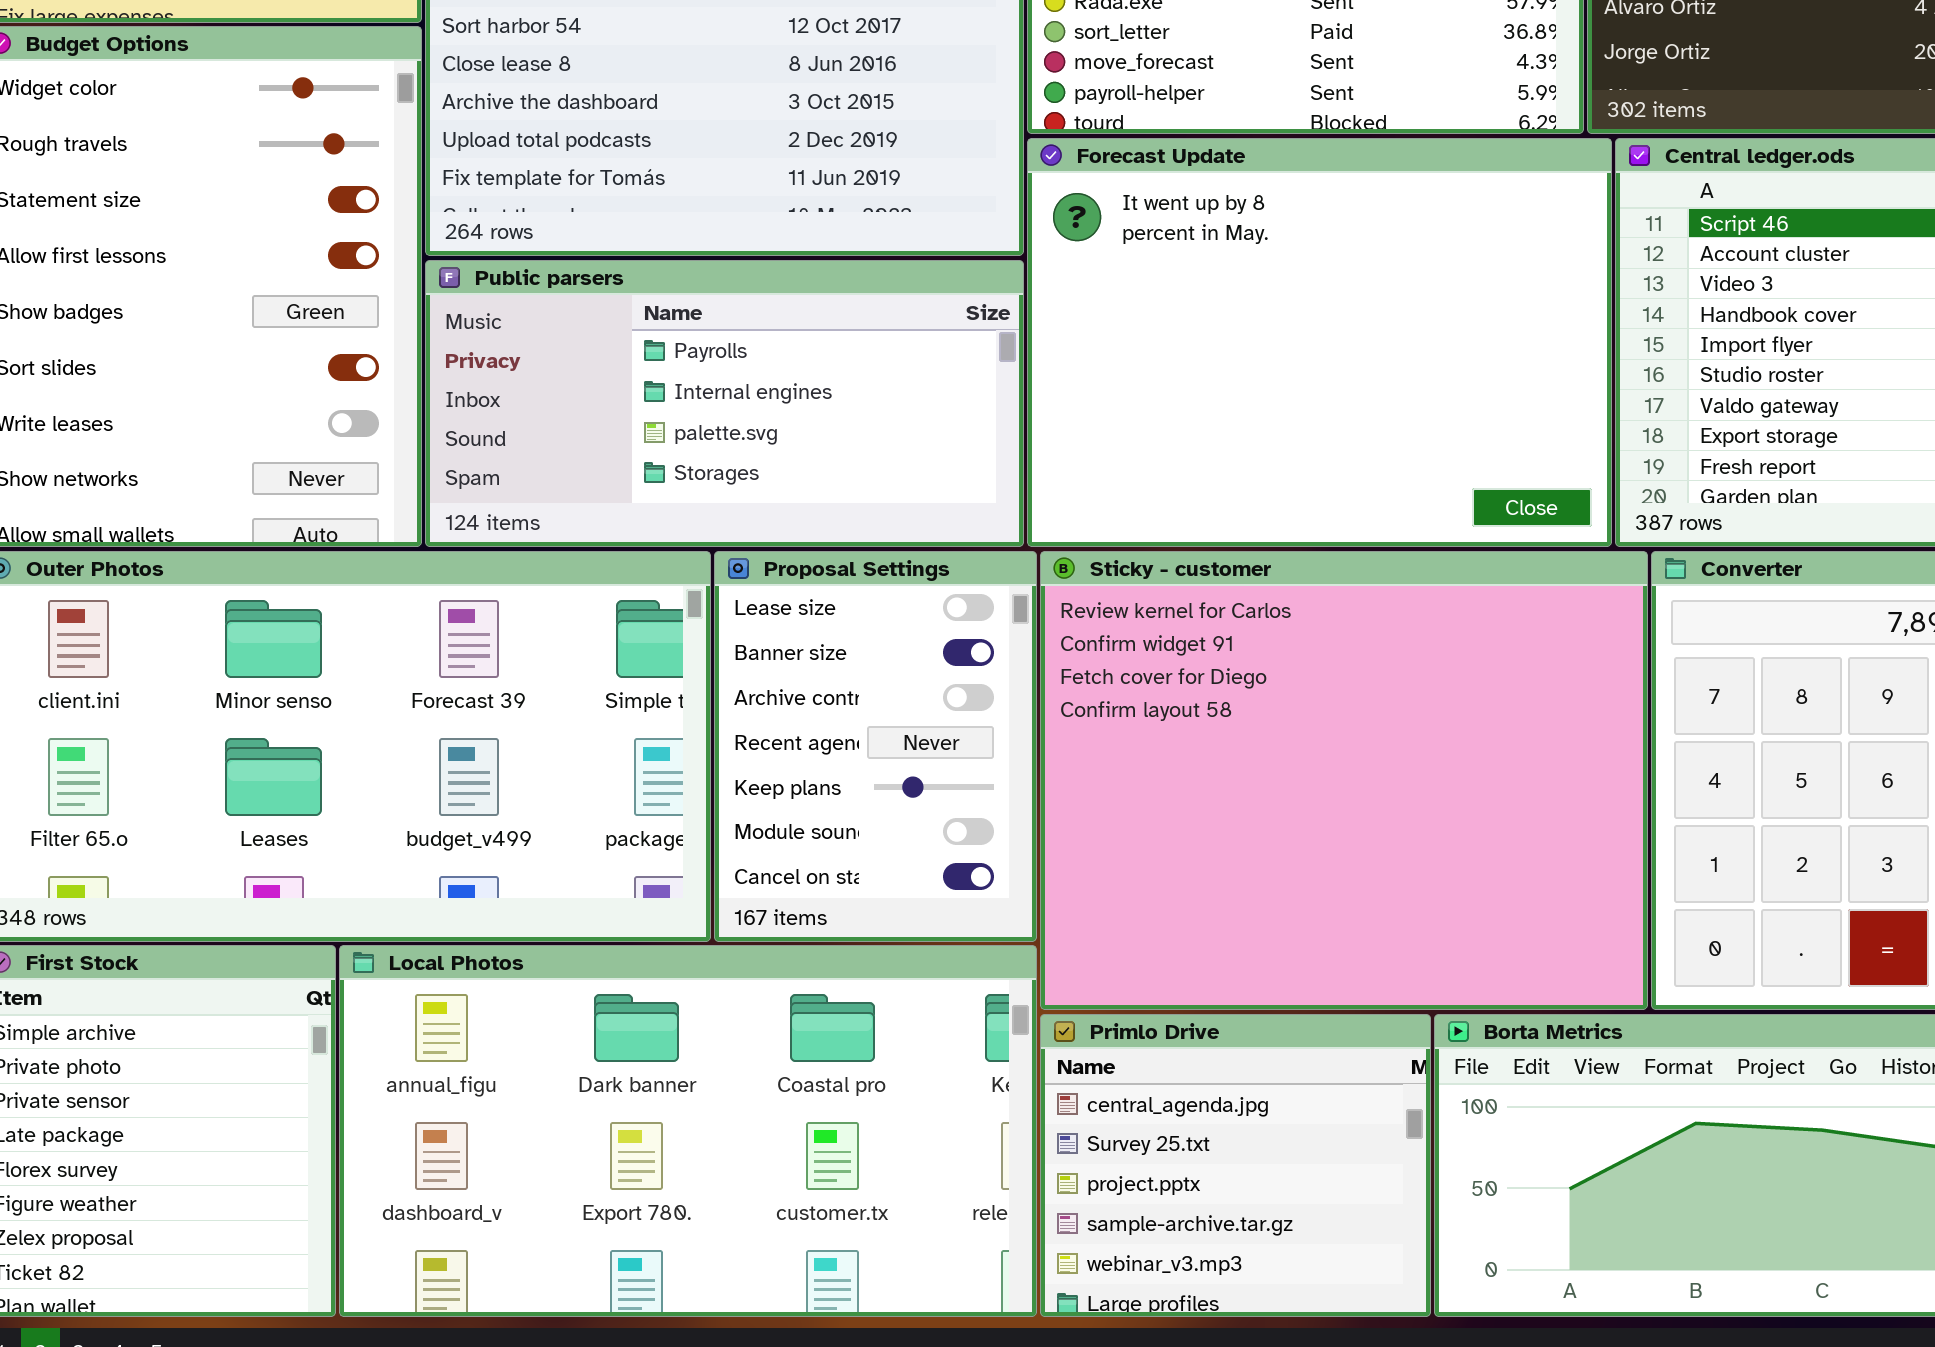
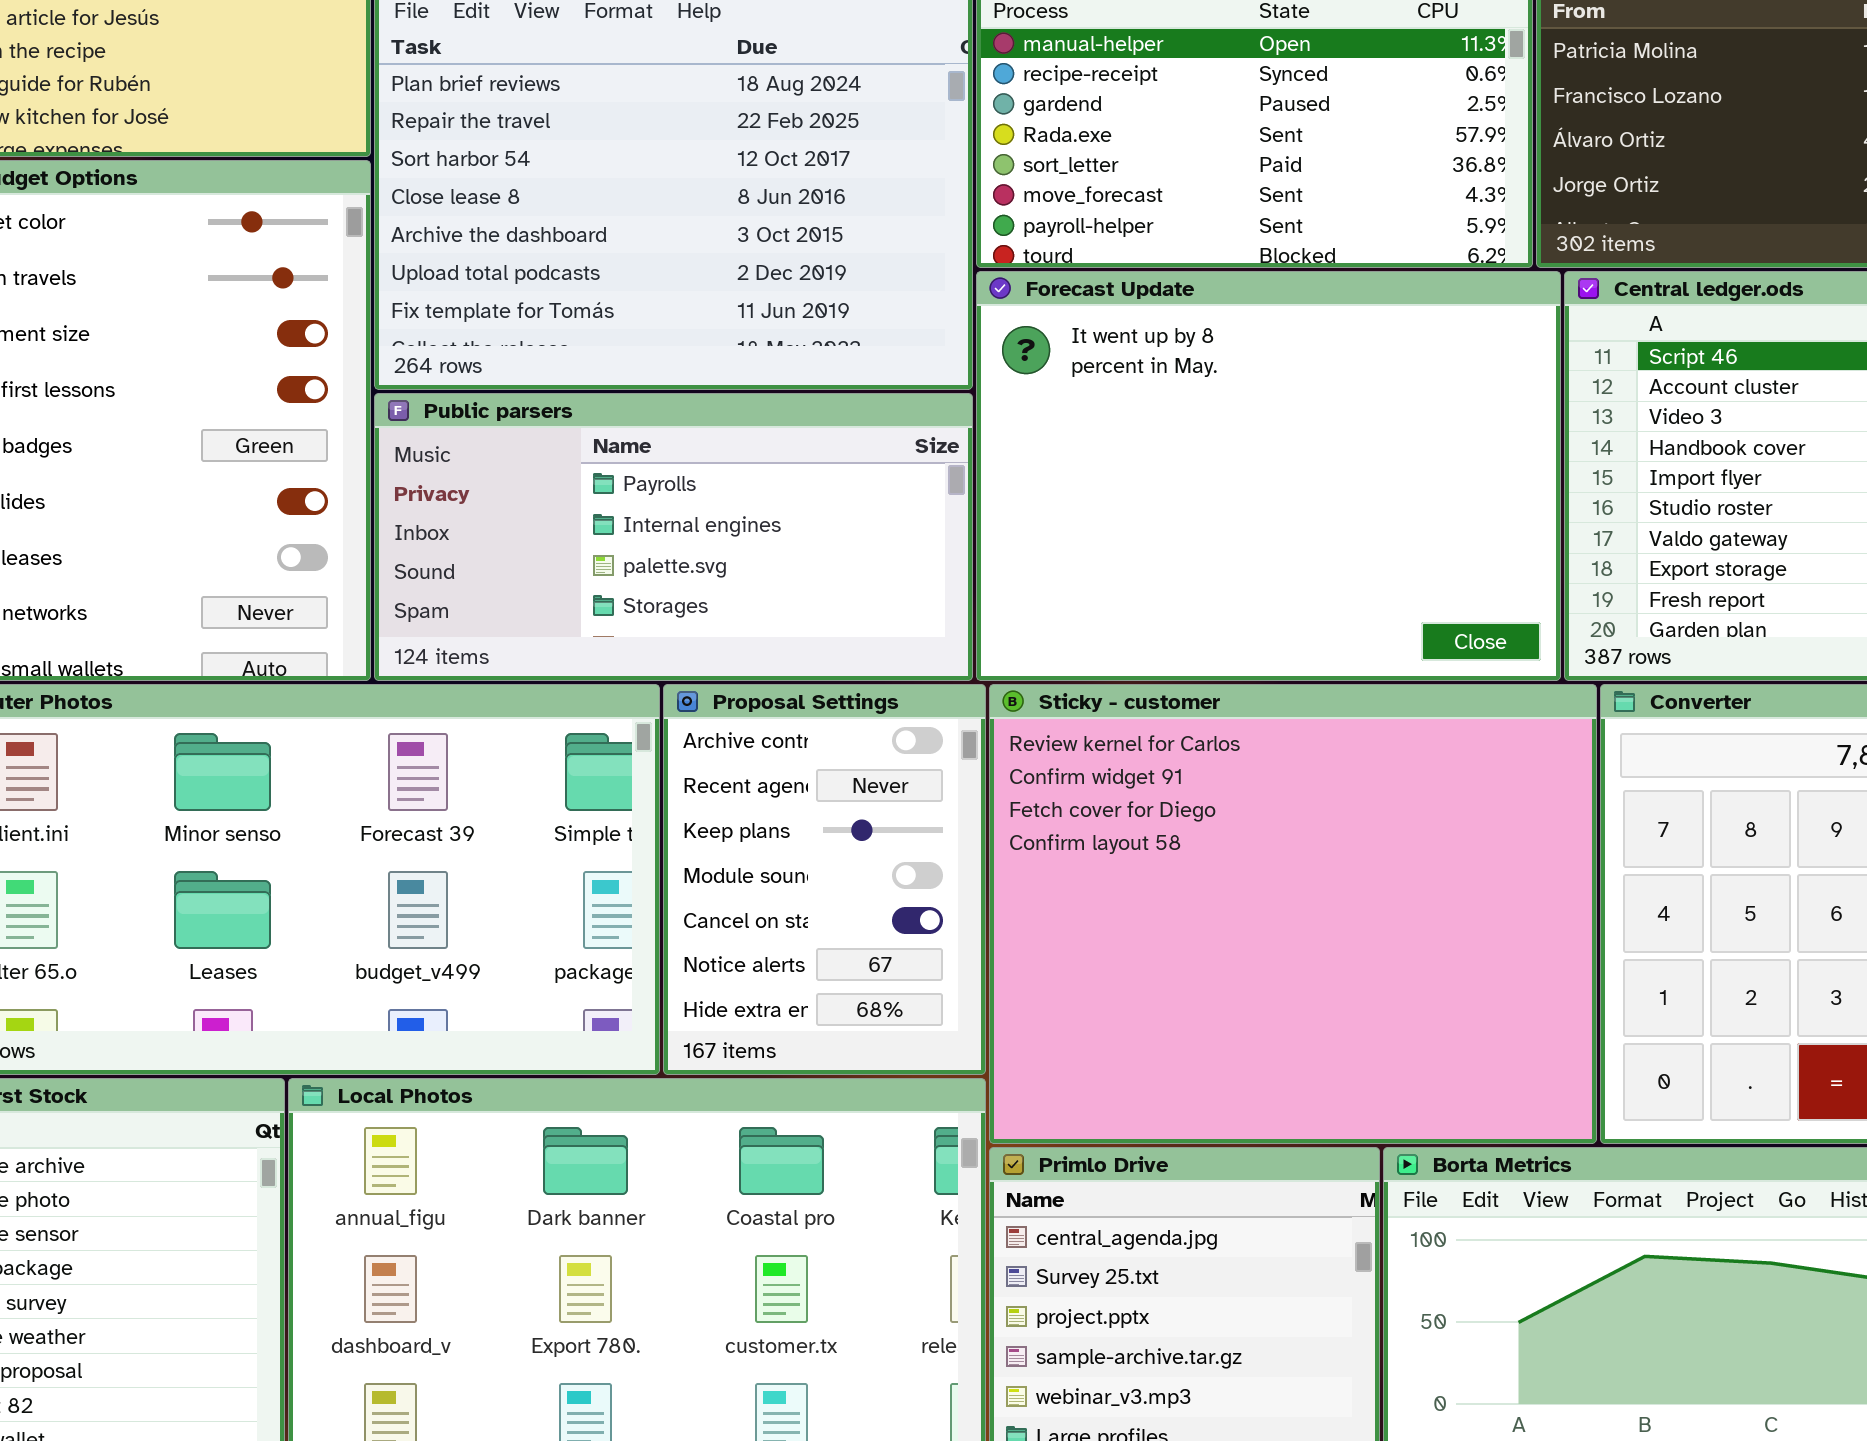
Proposal Settings: [714,551,1037,942] -> [663,684,986,1075], scrolled down 2 rows

